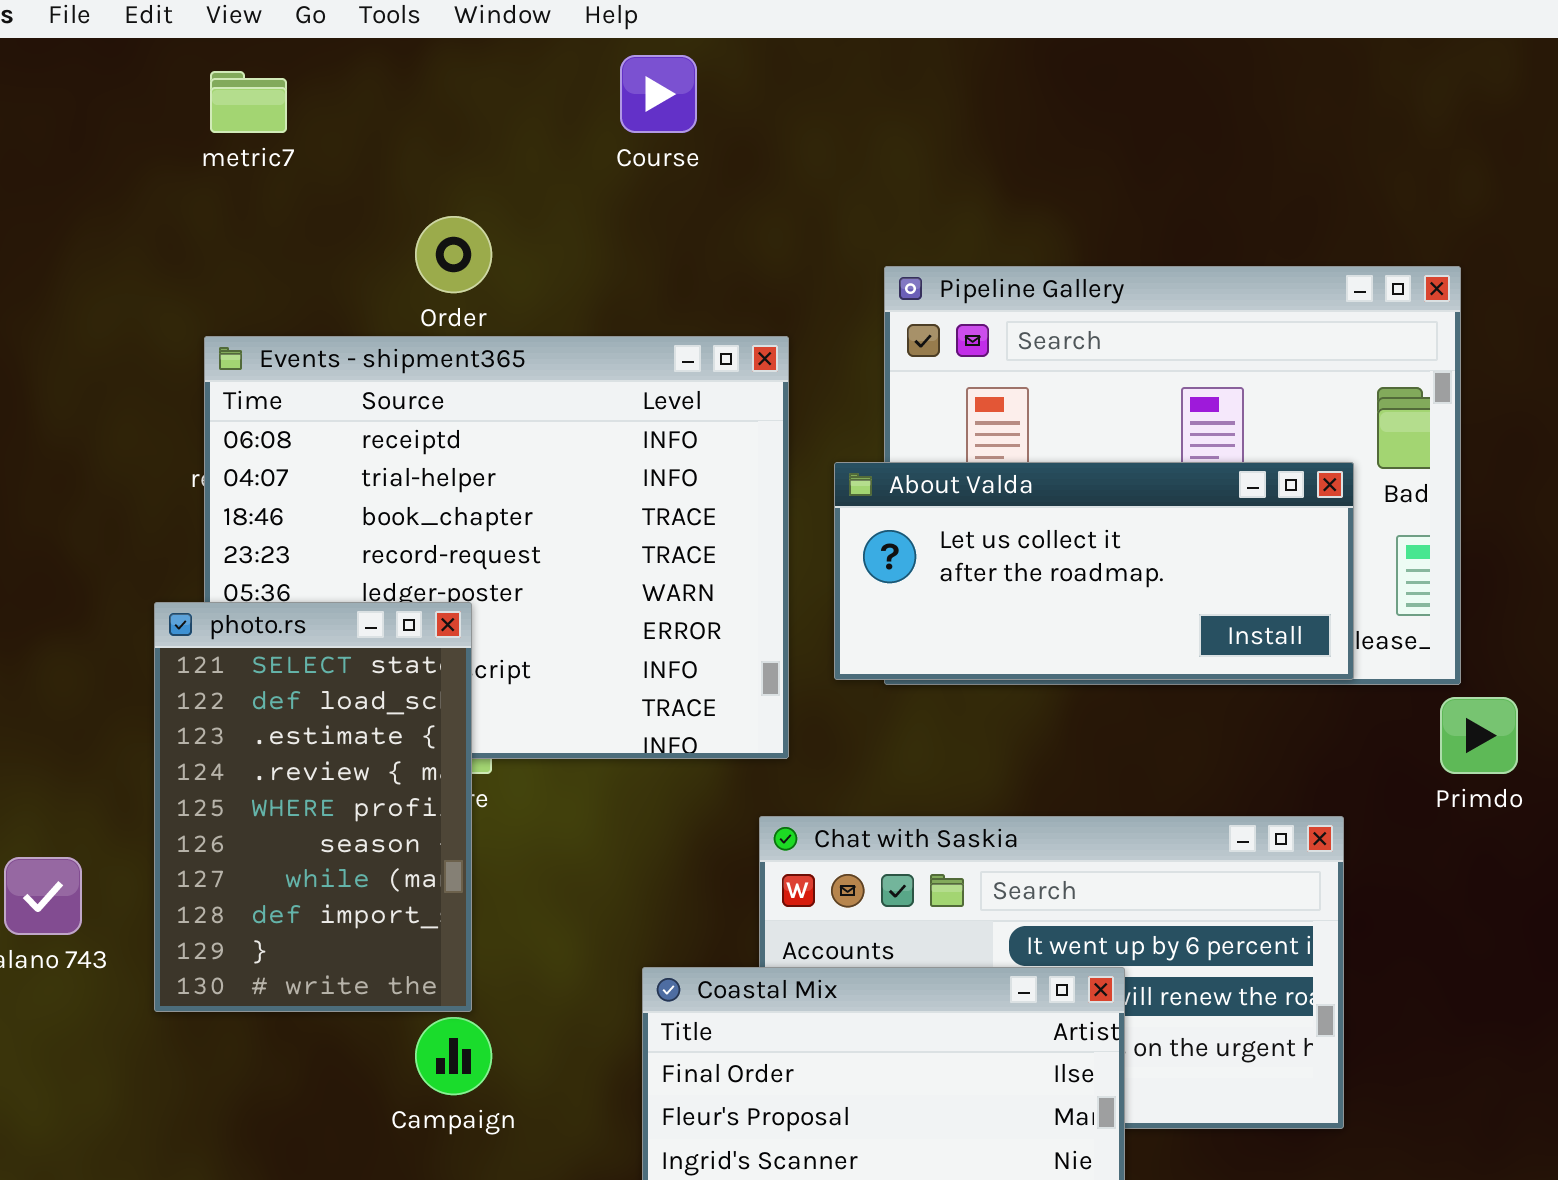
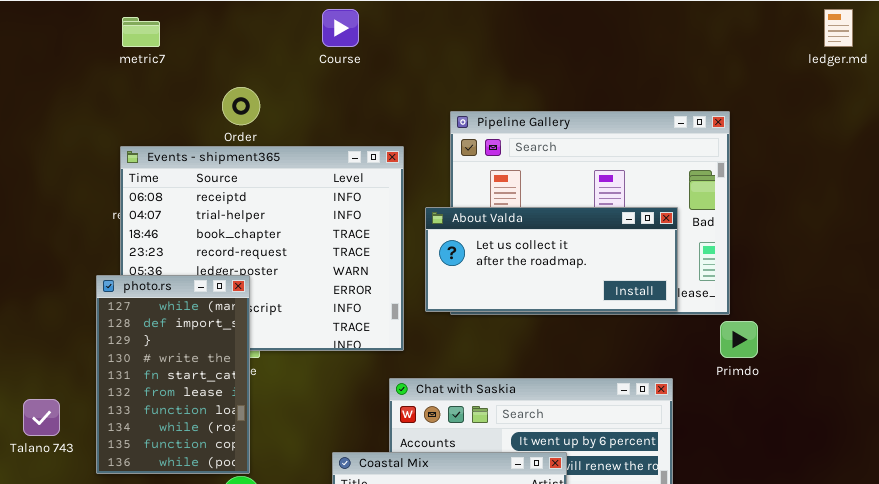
photo.rs: [154,602,472,1012] -> [96,275,250,474], scrolled down 6 rows

